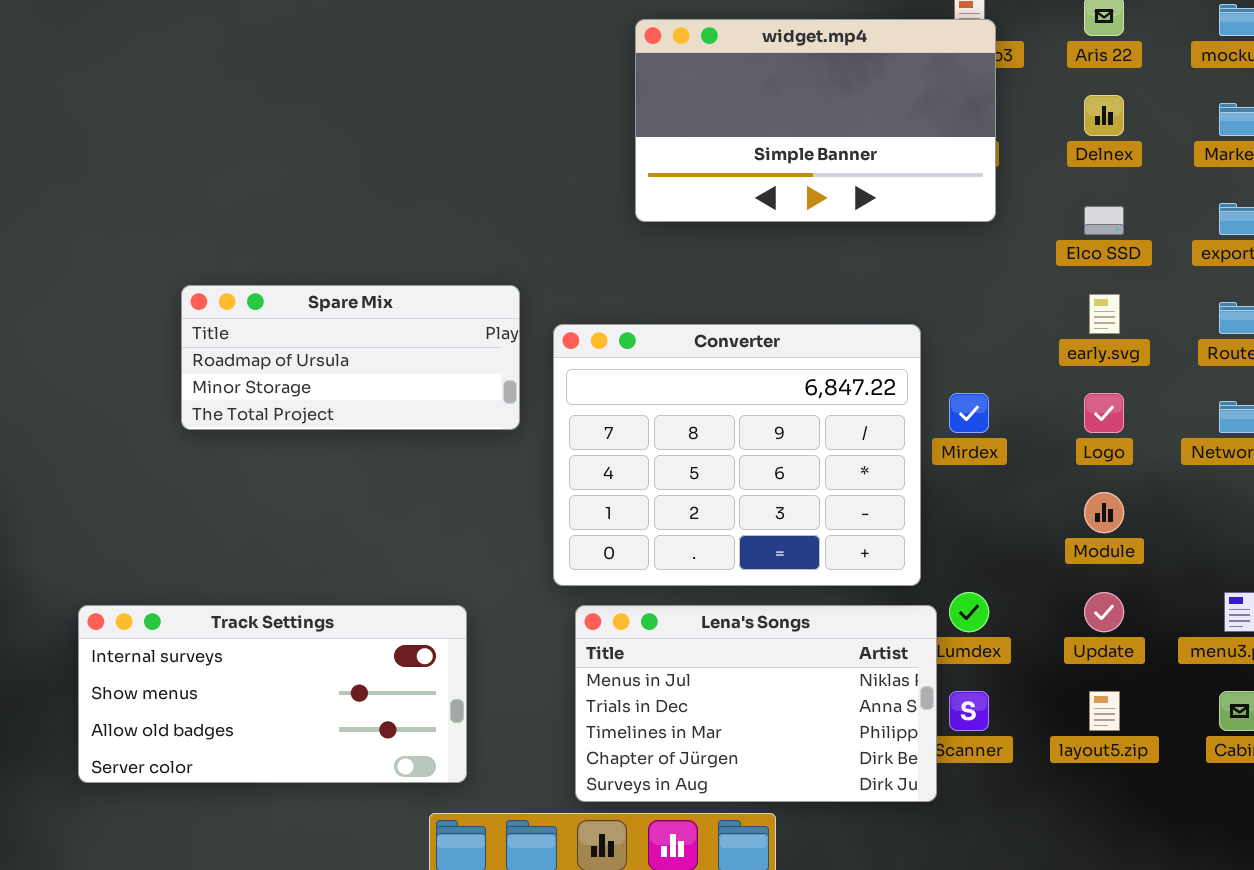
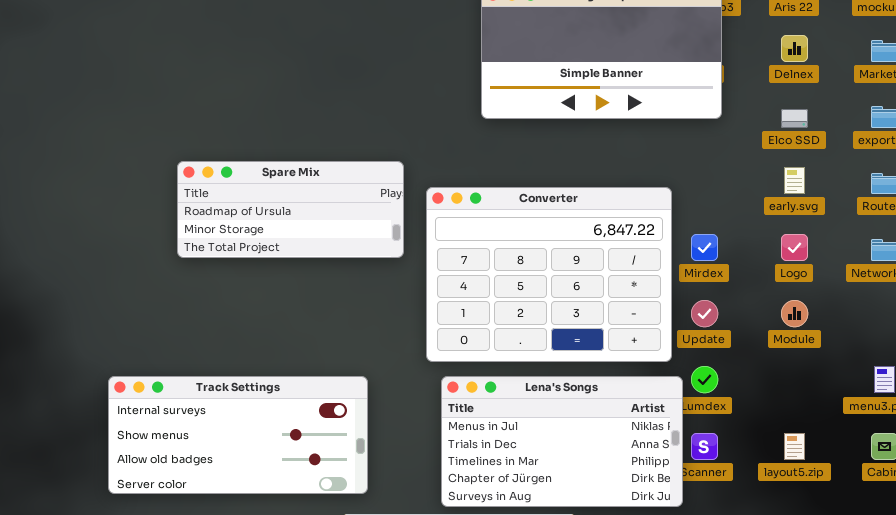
Update: [1084,592,1124,632] -> [691,300,718,327], moved

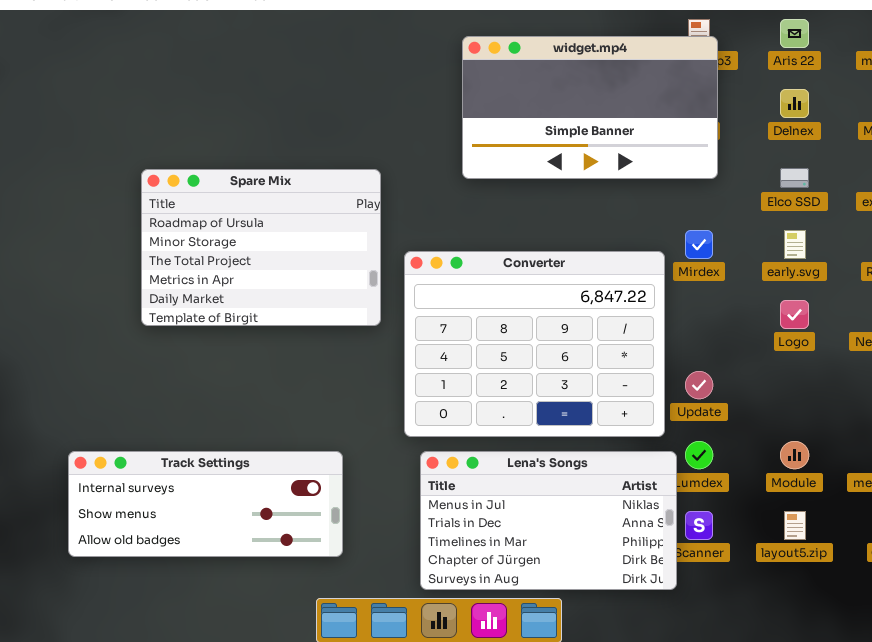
Spare Mix: [177,161,404,258] -> [141,169,381,326], resized
Mirdex: [691,234,718,261] -> [685,230,713,259], moved
Module: [781,300,808,327] -> [780,441,809,469], moved
Track Settings: [108,376,368,494] -> [68,451,343,557], resized

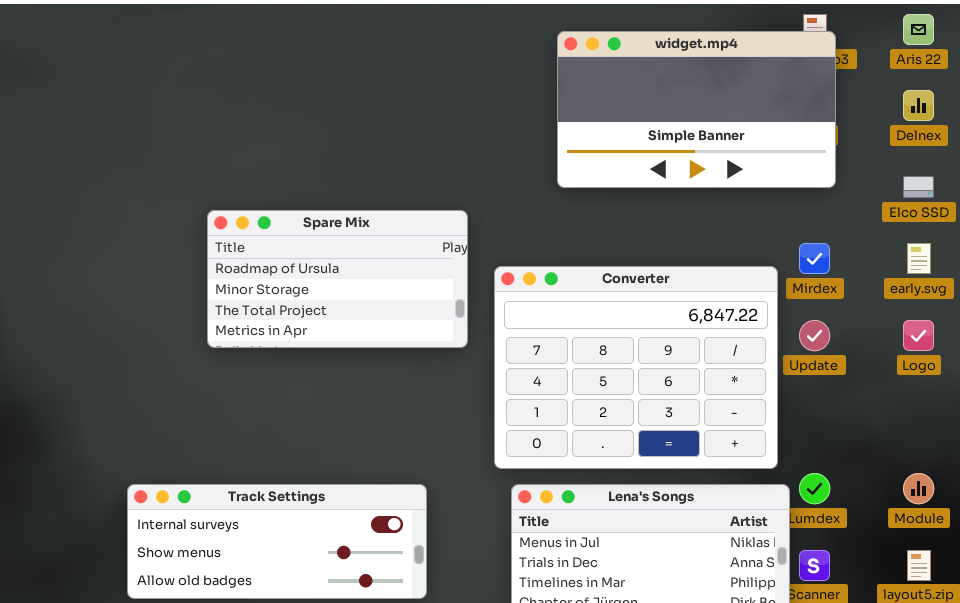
Spare Mix: [141,169,381,326] -> [207,210,468,348], resized
Update: [685,371,713,399] -> [799,320,830,351], moved

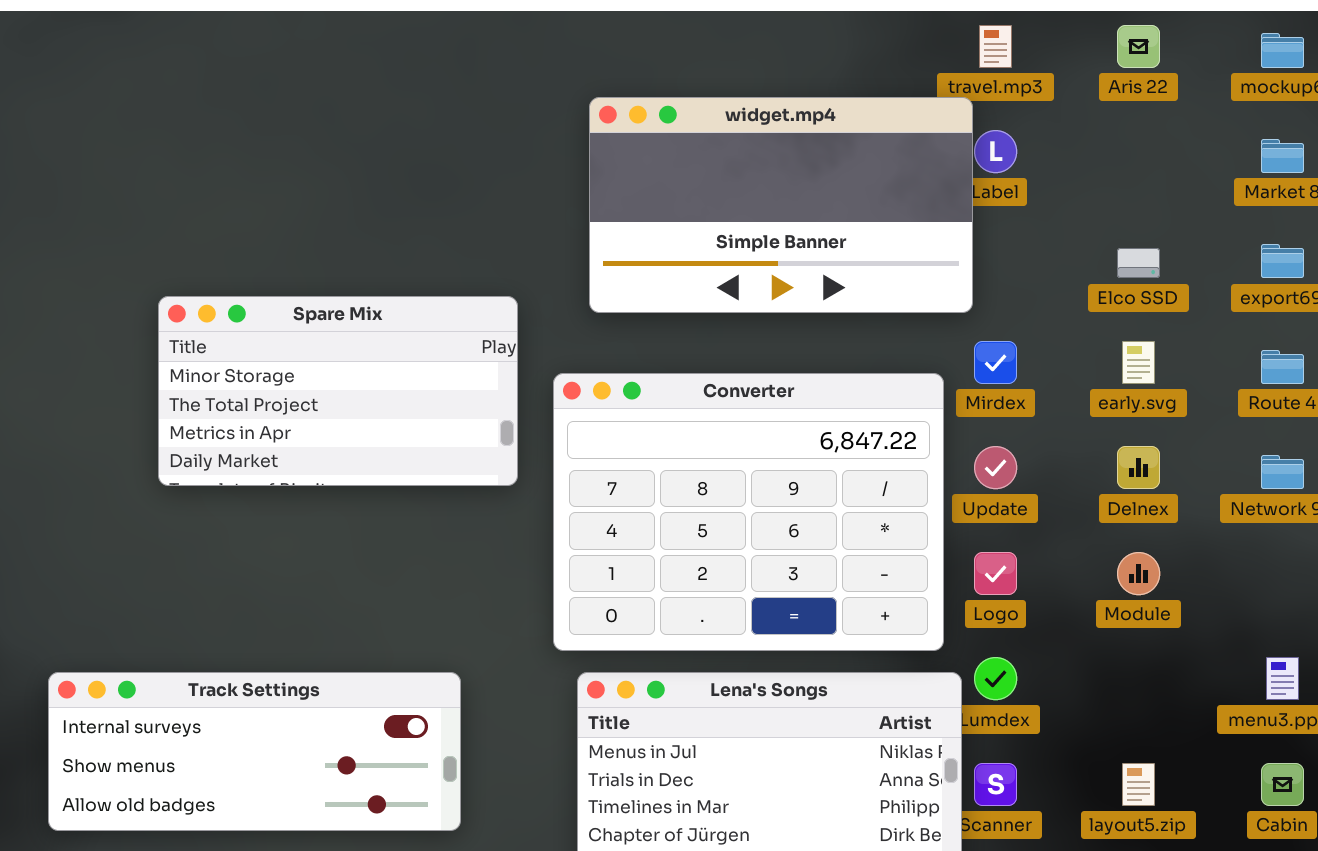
widget.mp4: [557,31,836,188] -> [589,97,973,313], moved
Delnex: [903,90,934,121] -> [1117,446,1160,489], moved
Spare Mix: [207,210,468,348] -> [158,296,518,486], scrolled down 1 row
Logo: [903,320,934,351] -> [974,552,1017,595], moved
Module: [903,473,934,504] -> [1117,552,1160,595], moved

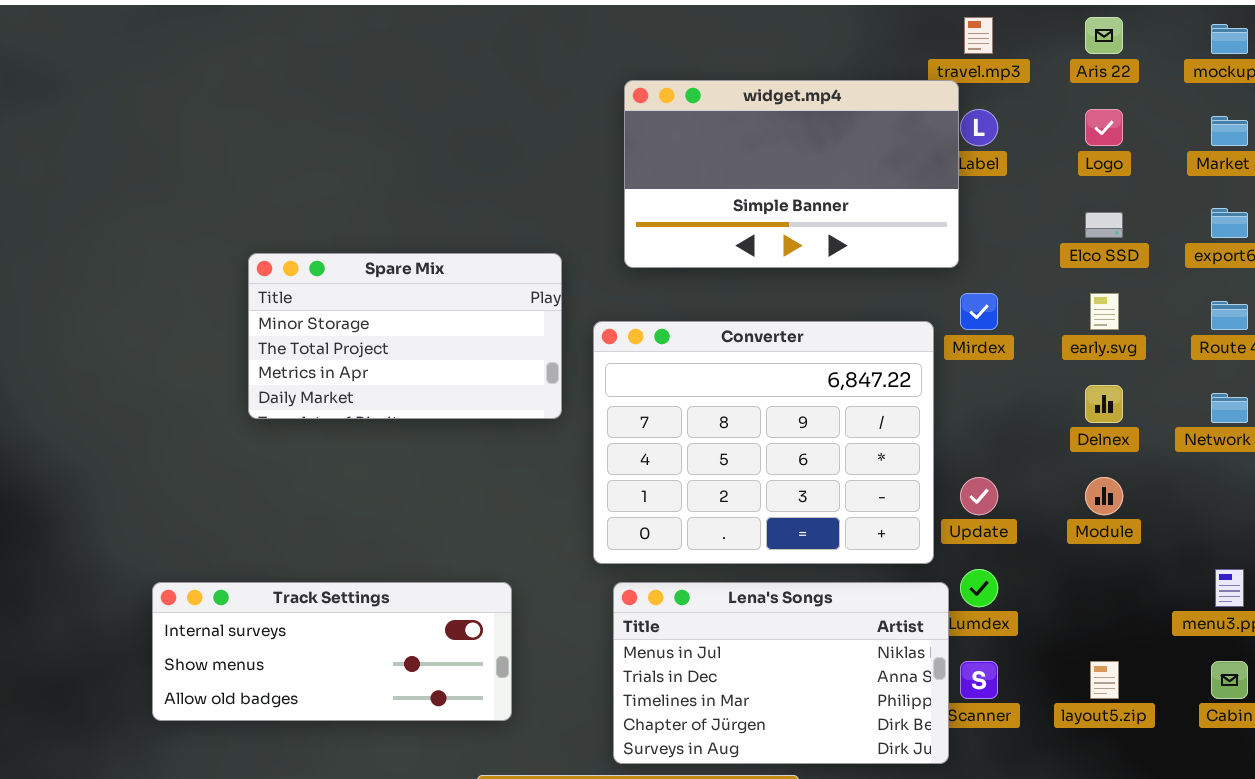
Update: [974,446,1017,489] -> [960,477,998,515], moved
Logo: [974,552,1017,595] -> [1085,109,1123,146], moved

